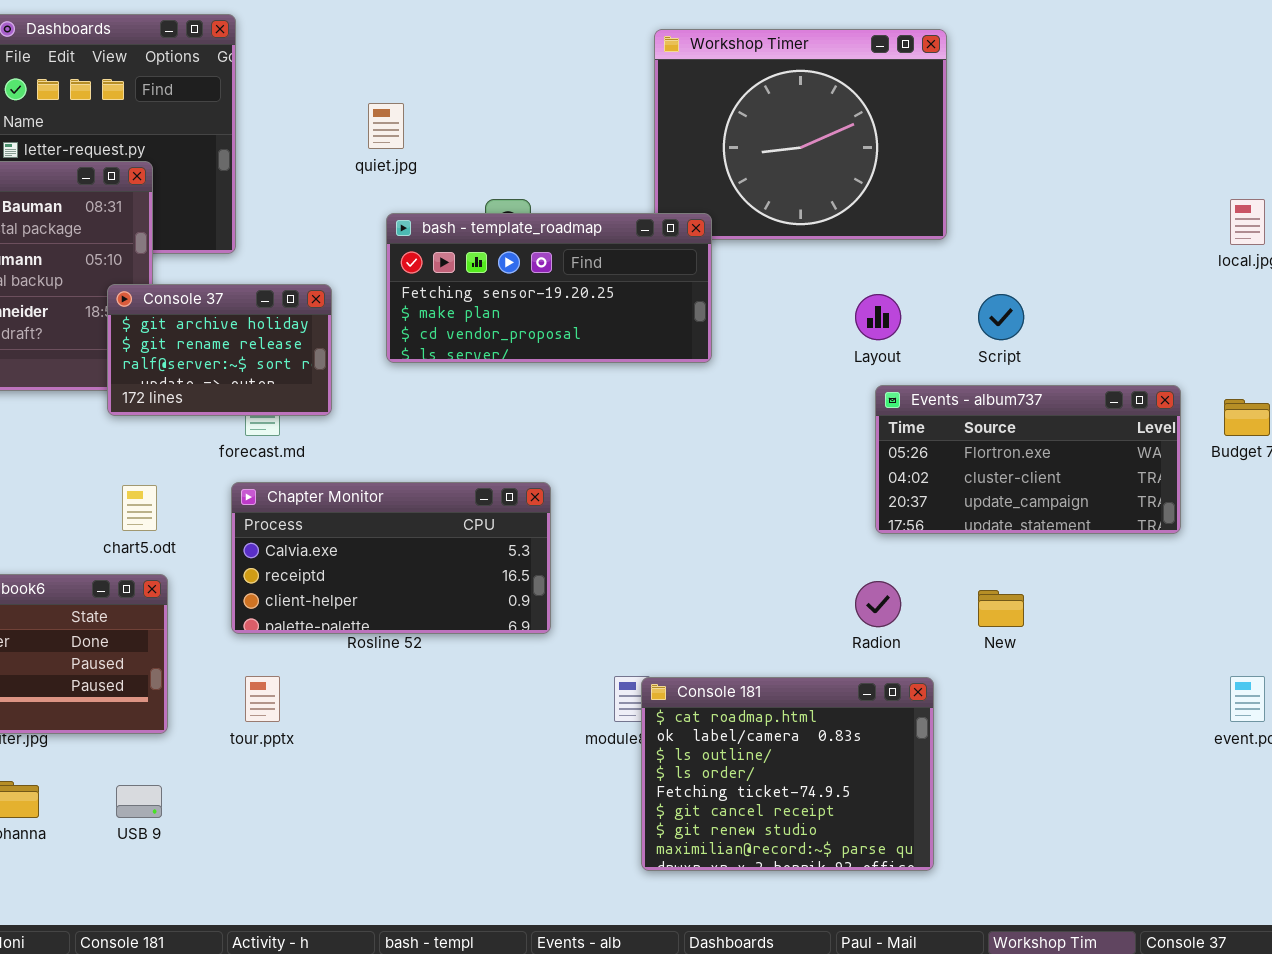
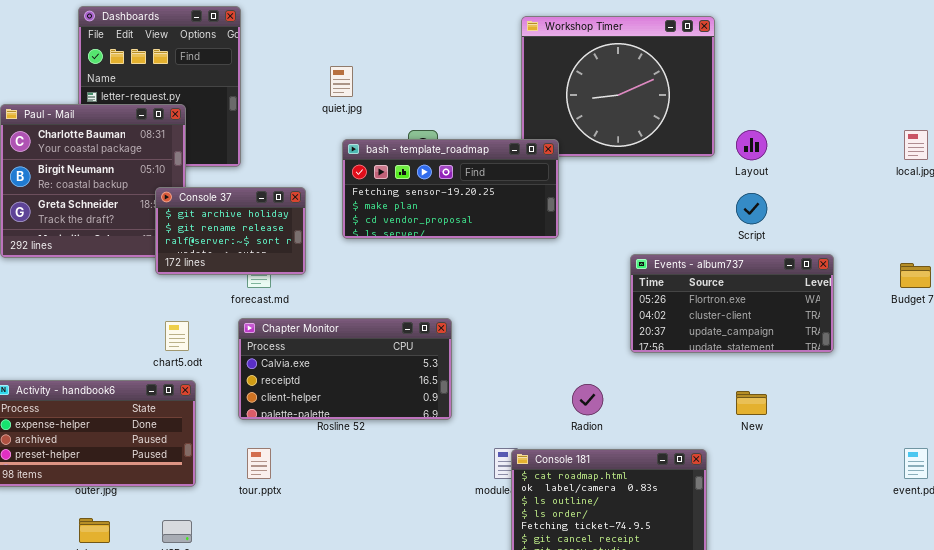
Layout: [855,294,901,340] -> [736,130,767,160], moved
Events - album737: [875,385,1181,534] -> [630,254,834,353], moved
Radion: [855,581,901,627] -> [572,384,603,415], moved

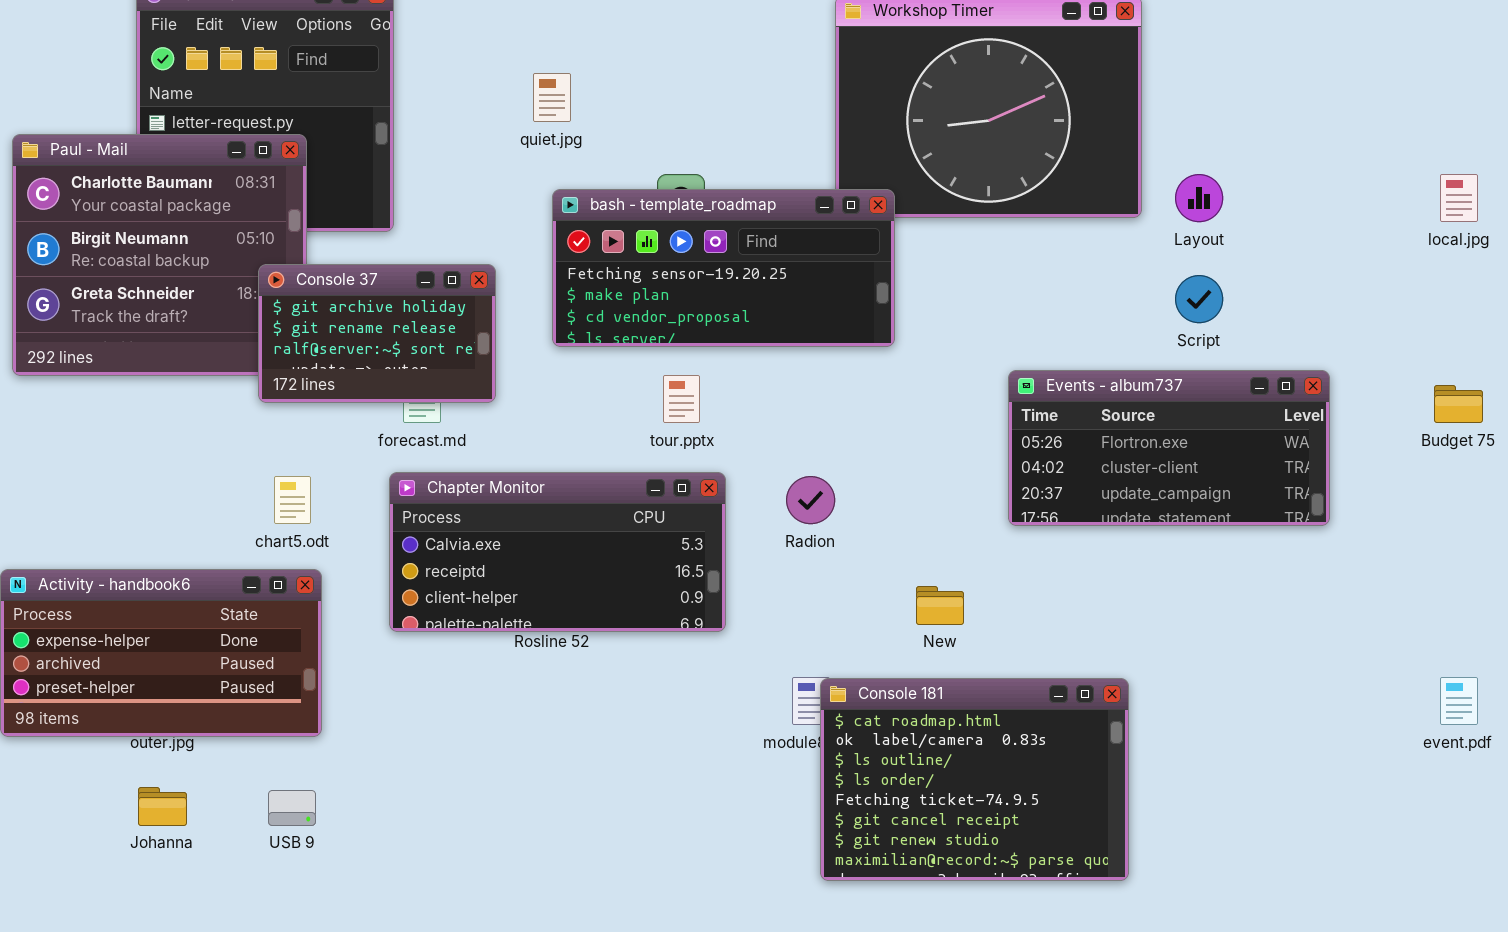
Radion: [572,384,603,415] -> [786,476,835,524], moved
New: [736,391,767,415] -> [916,586,964,625], moved
tour.pptx: [247,448,271,479] -> [663,375,700,423], moved

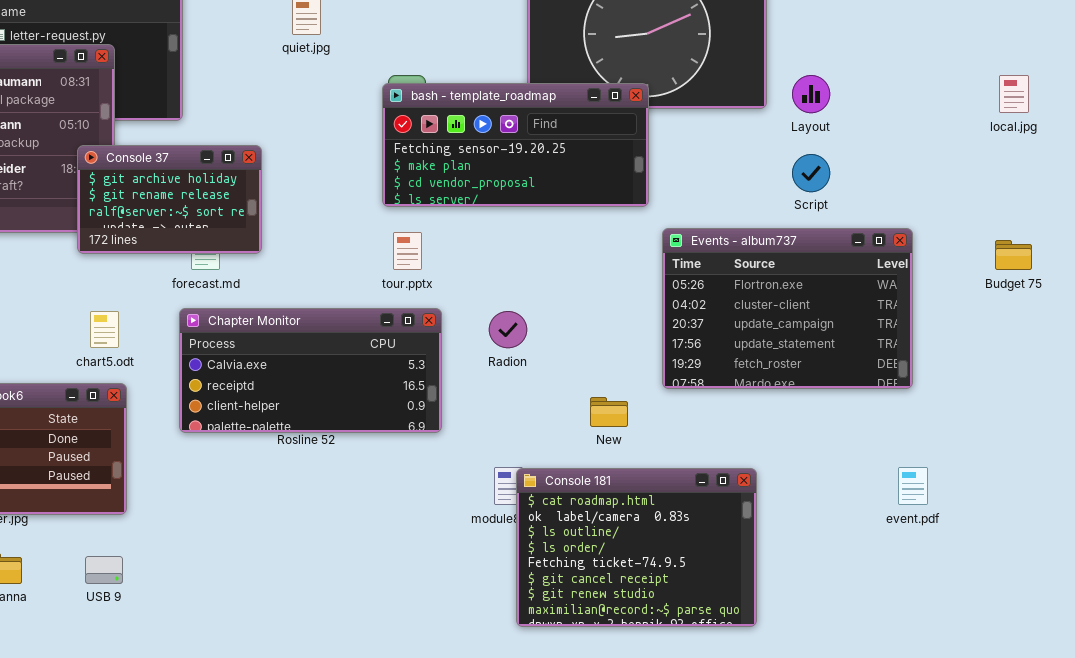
bash - template_roadmap: [552,189,895,347] -> [382,83,649,207], moved
Events - album737: [1008,370,1330,526] -> [662,228,913,389], resized
event.pdf: [1440,677,1478,725] -> [898,467,928,505], moved

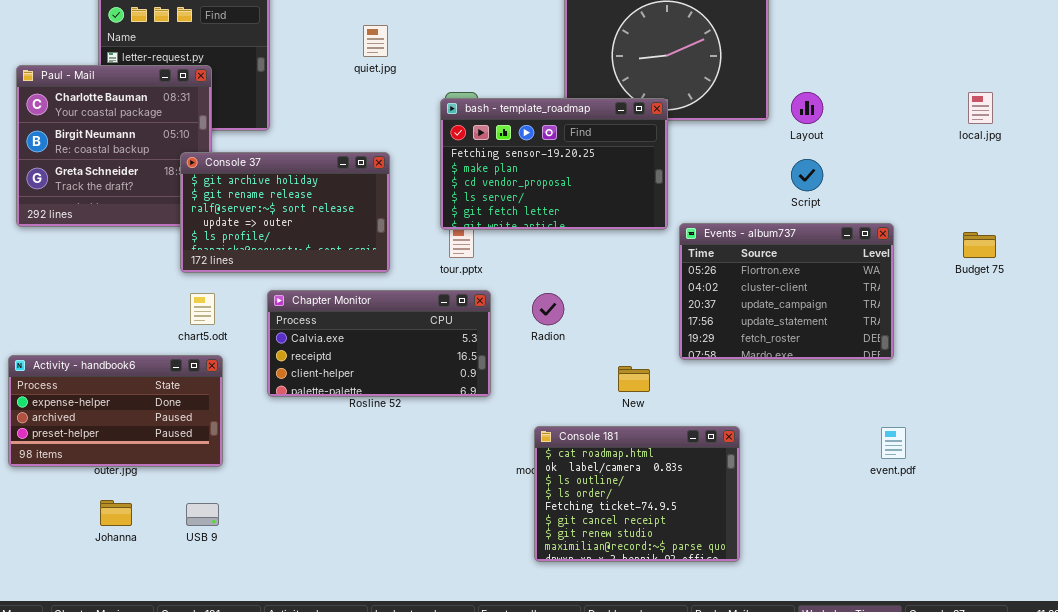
bash - template_roadmap: [382,83,649,207] -> [440,98,668,230], resized
Console 37: [77,145,262,254] -> [180,152,390,273], resized
Console 181: [516,468,757,627] -> [534,426,740,562], moved

